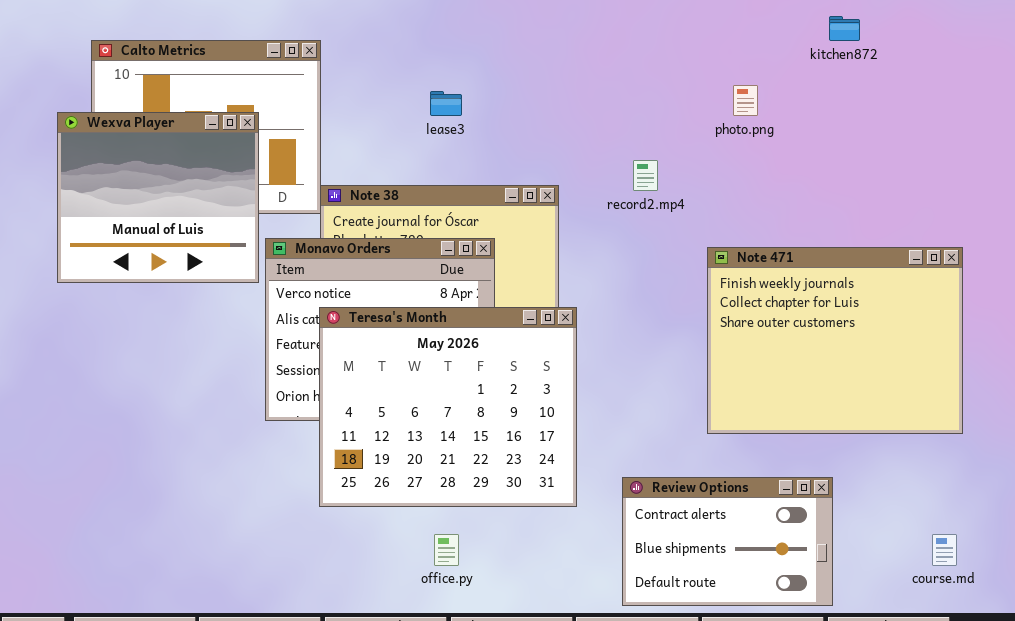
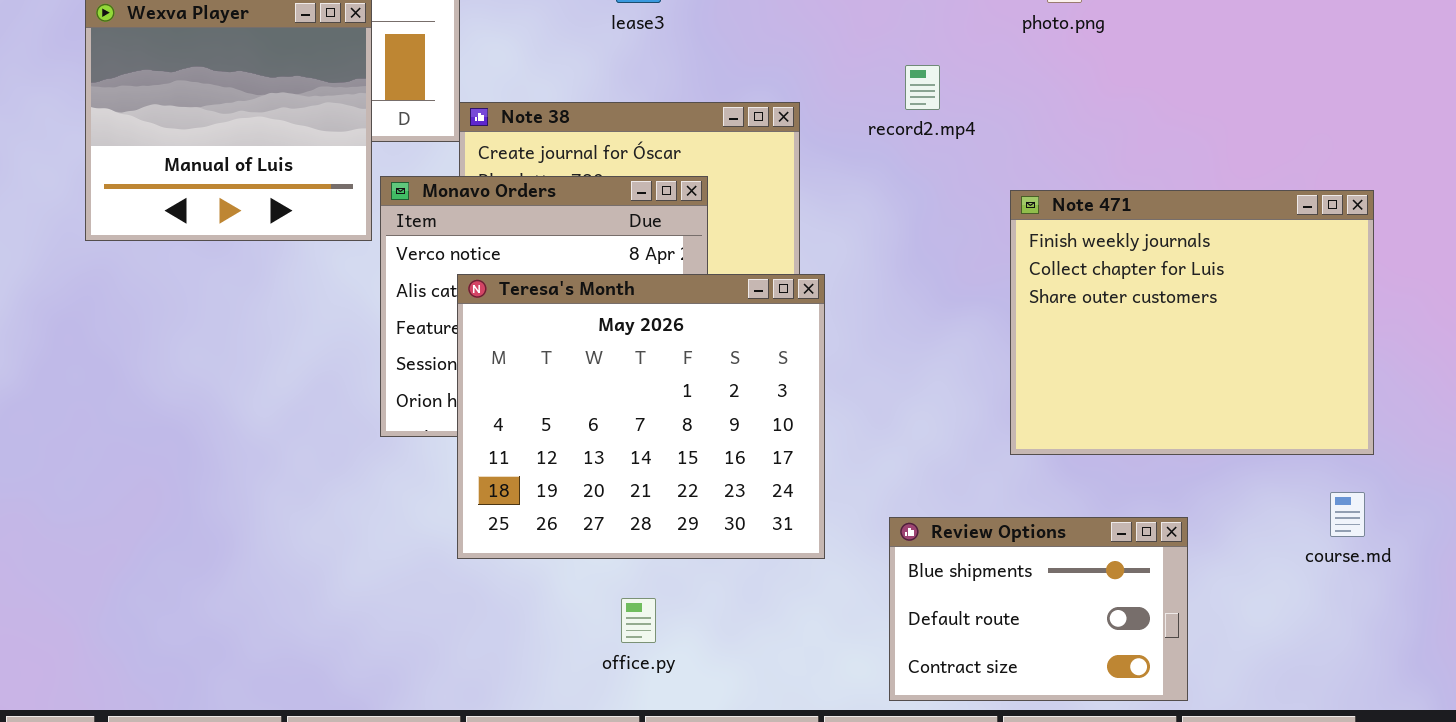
Review Options: [622,477,833,606] -> [889,517,1188,701], scrolled down 1 row
course.md: [932,534,957,566] -> [1330,492,1365,537], moved

